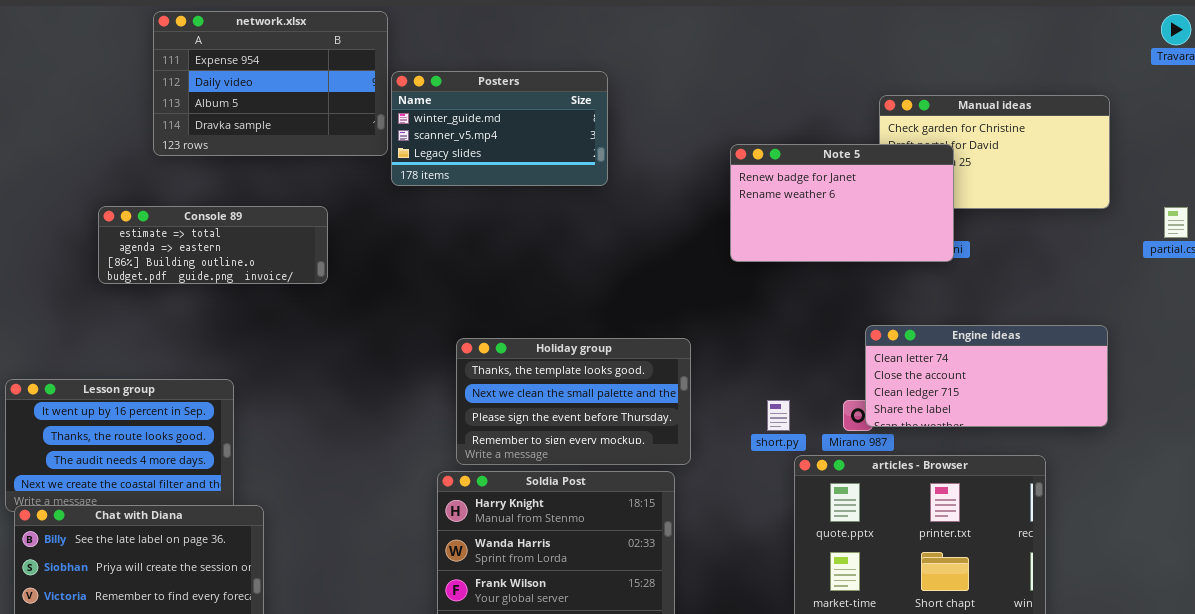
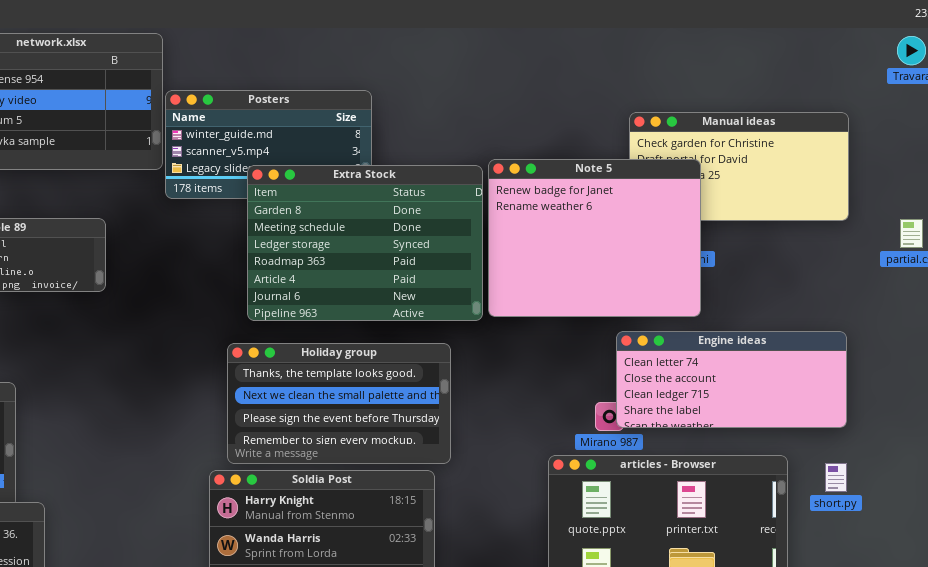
Note 5: [730,144,954,262] -> [488,159,701,317], resized
Extra Stock: none -> [247,165,483,321], opened
short.py: [767,400,790,431] -> [825,463,847,492], moved

